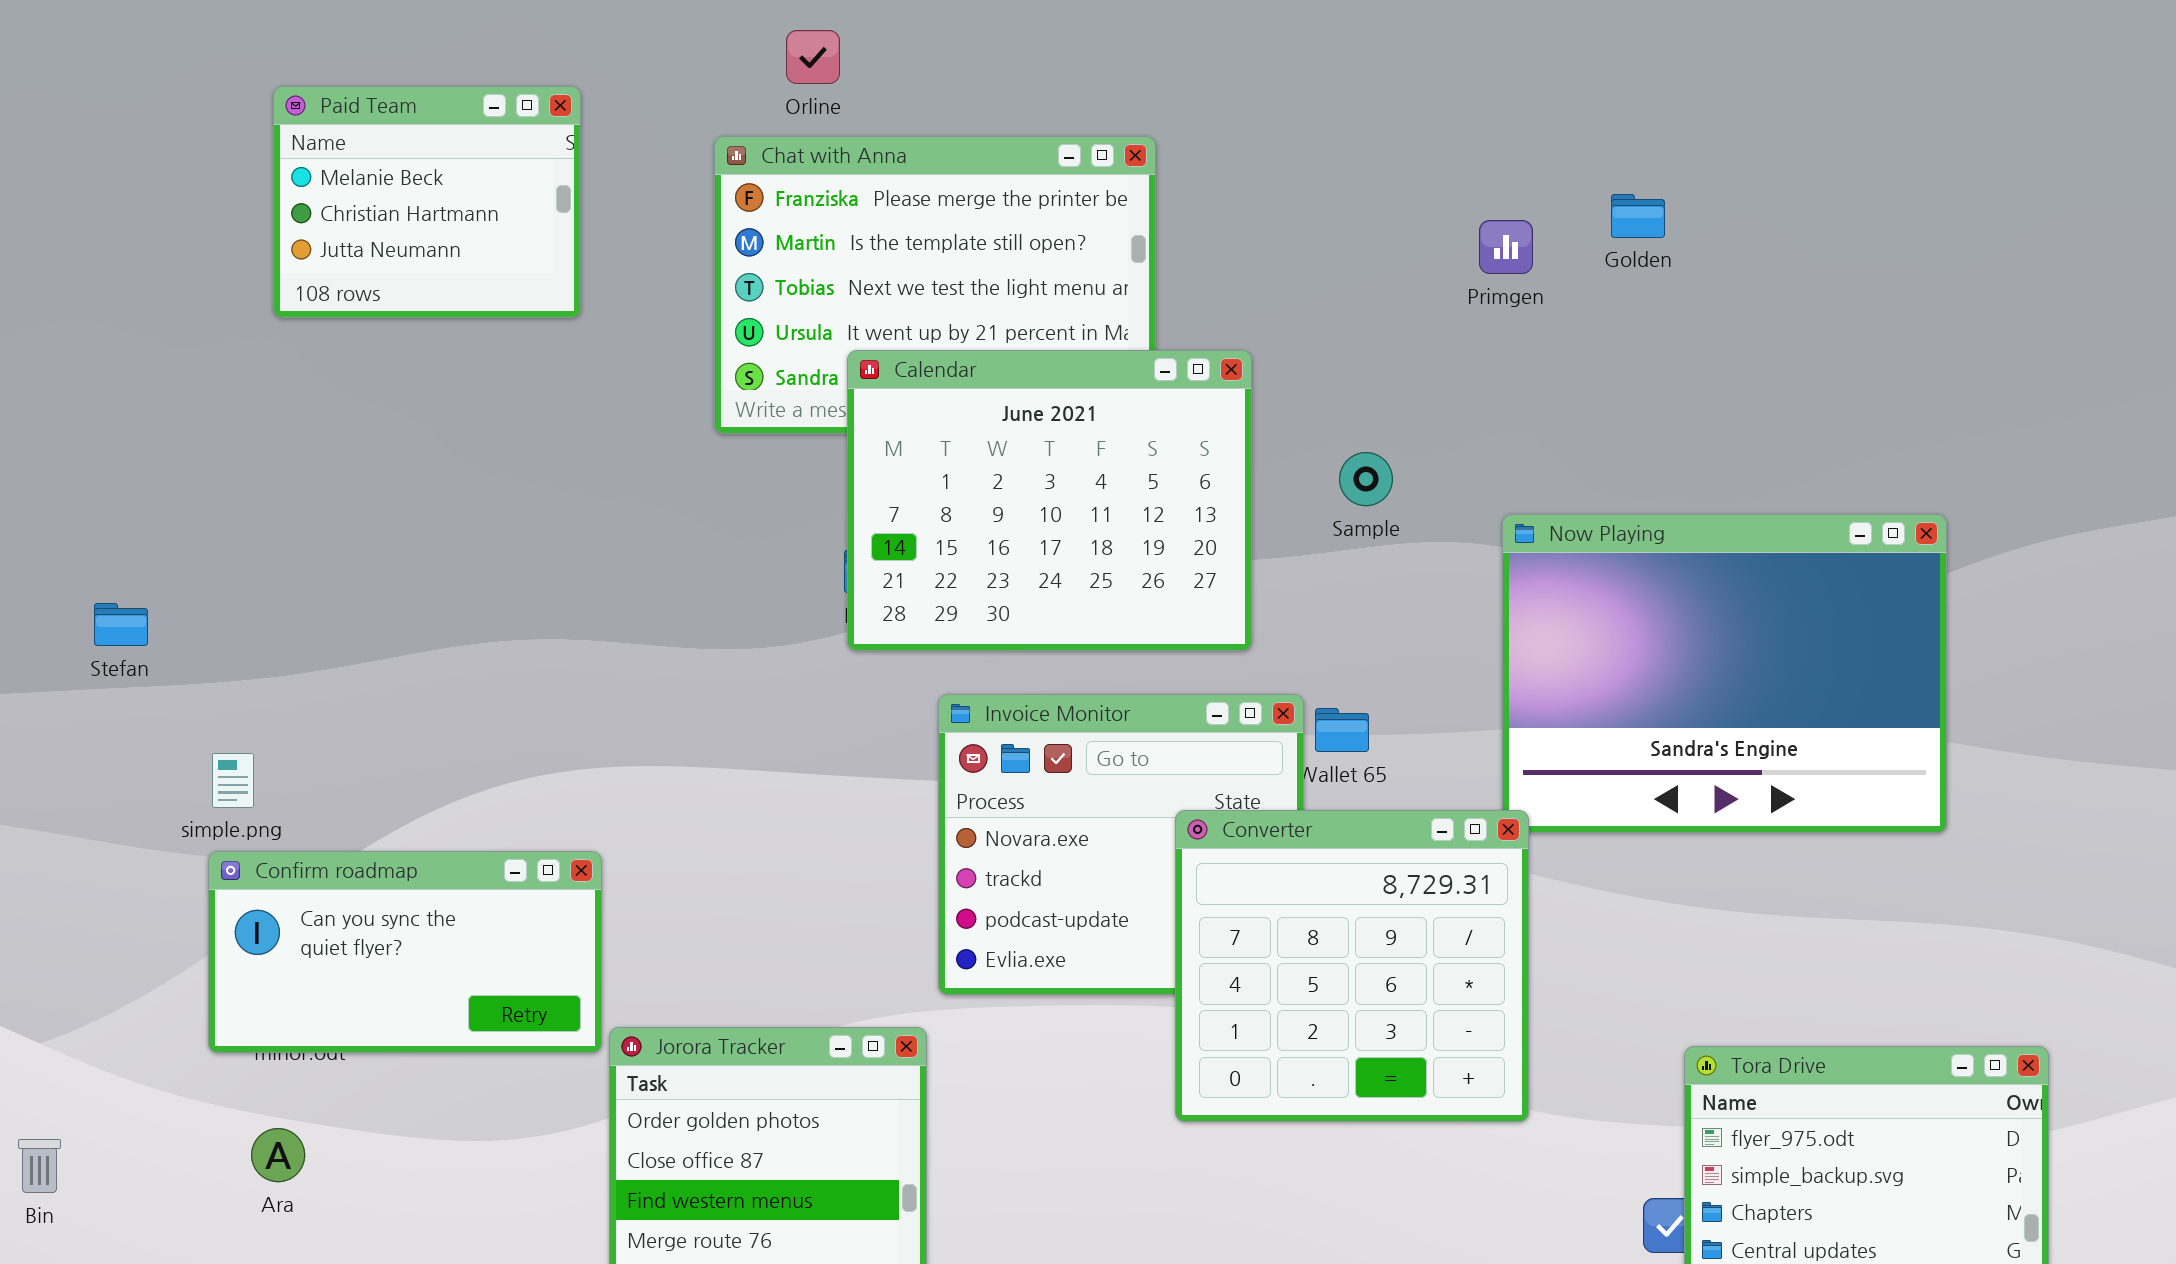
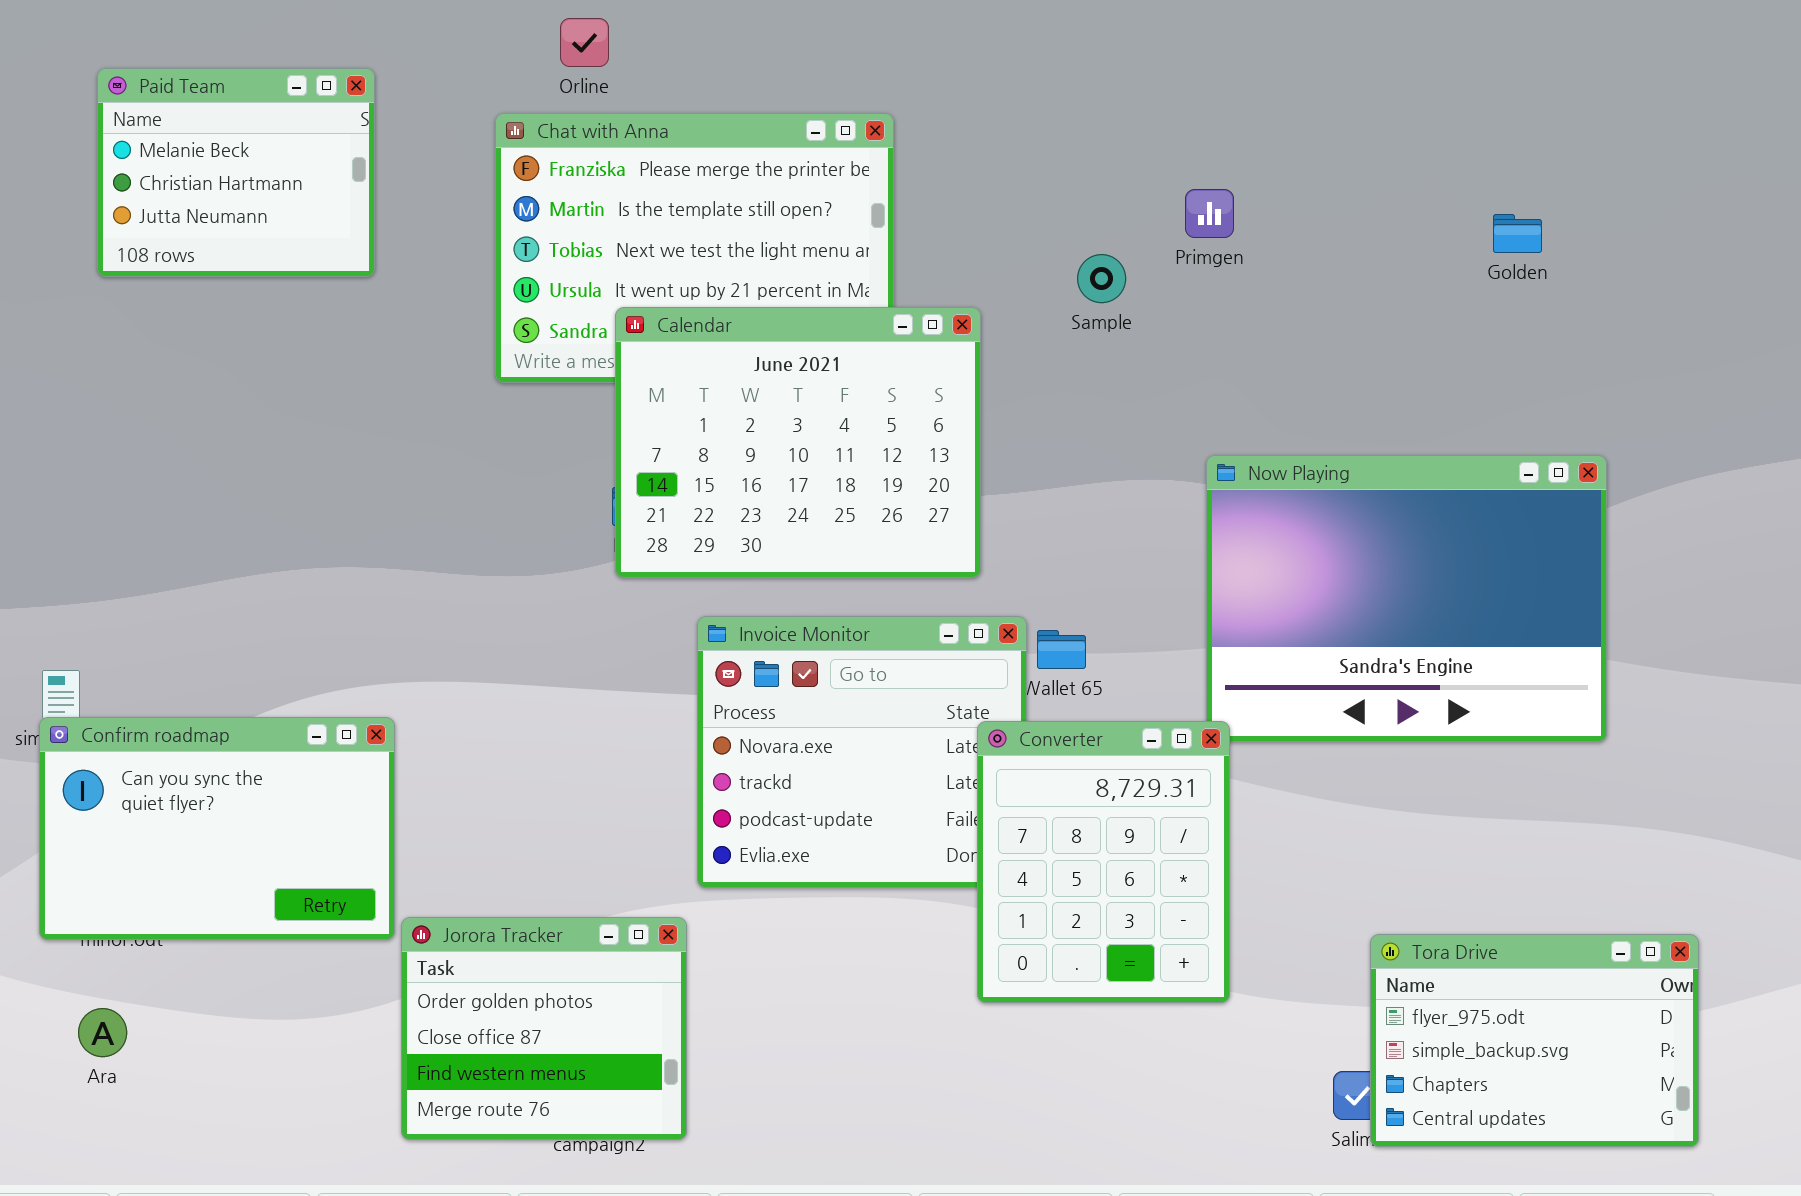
Golden: [1611,194,1665,238] -> [1493,214,1542,253], moved
Sample: [1339,452,1393,506] -> [1077,254,1126,303], moved
Converter: [1175,810,1529,1122] -> [977,721,1230,1003], resized
Confirm roadmap: [208,851,602,1053] -> [39,717,395,940], resized

